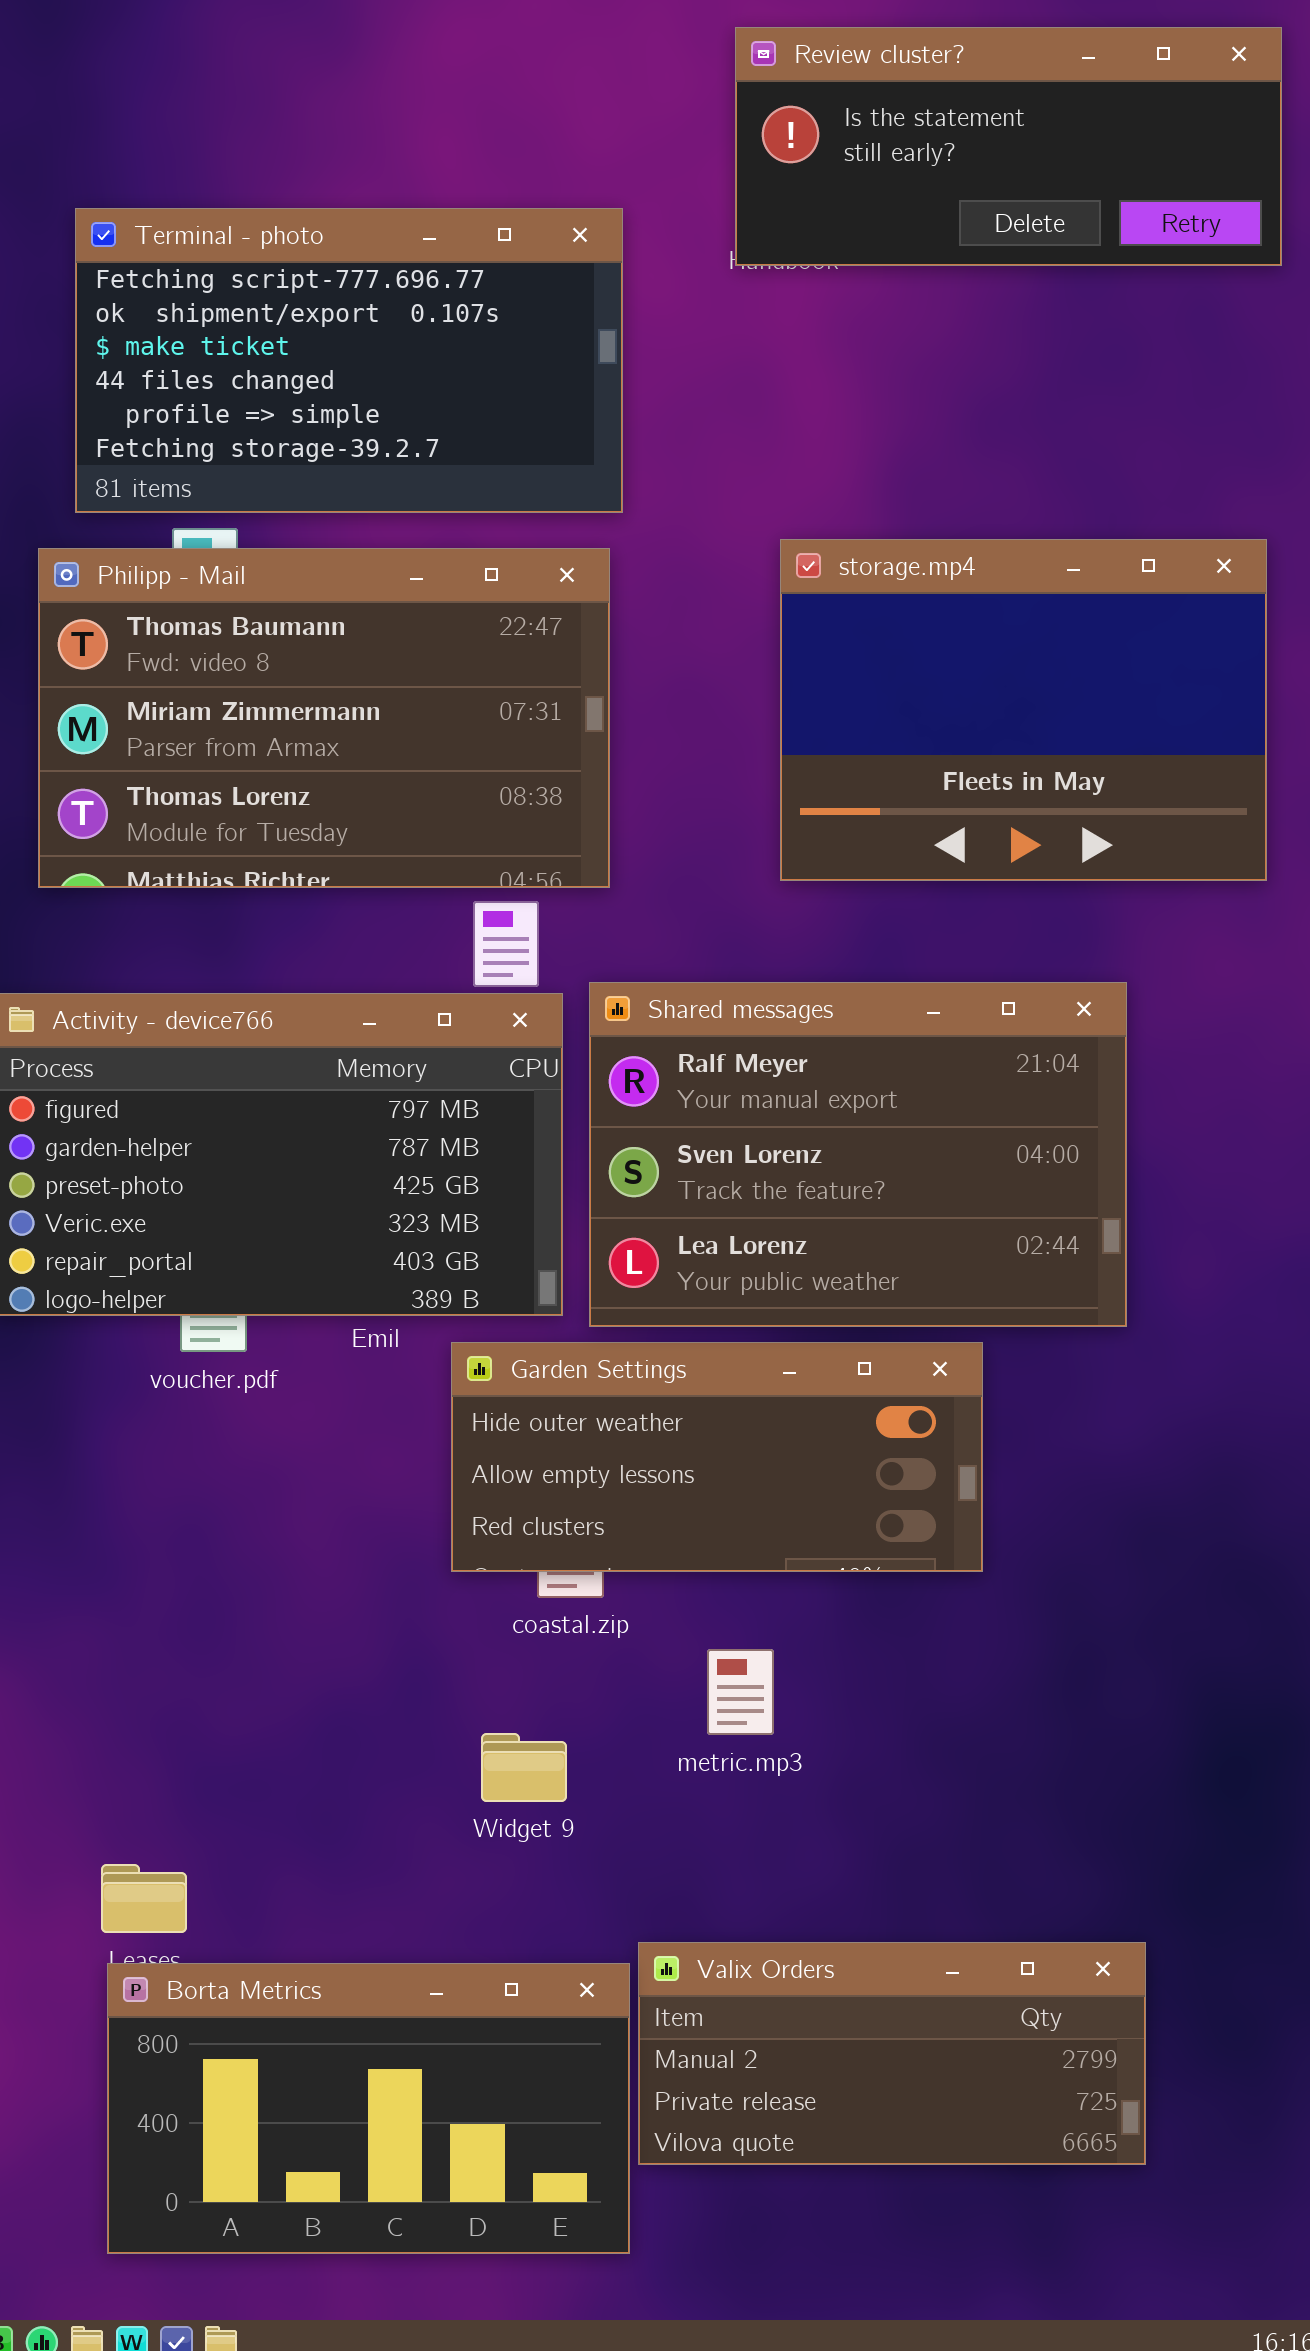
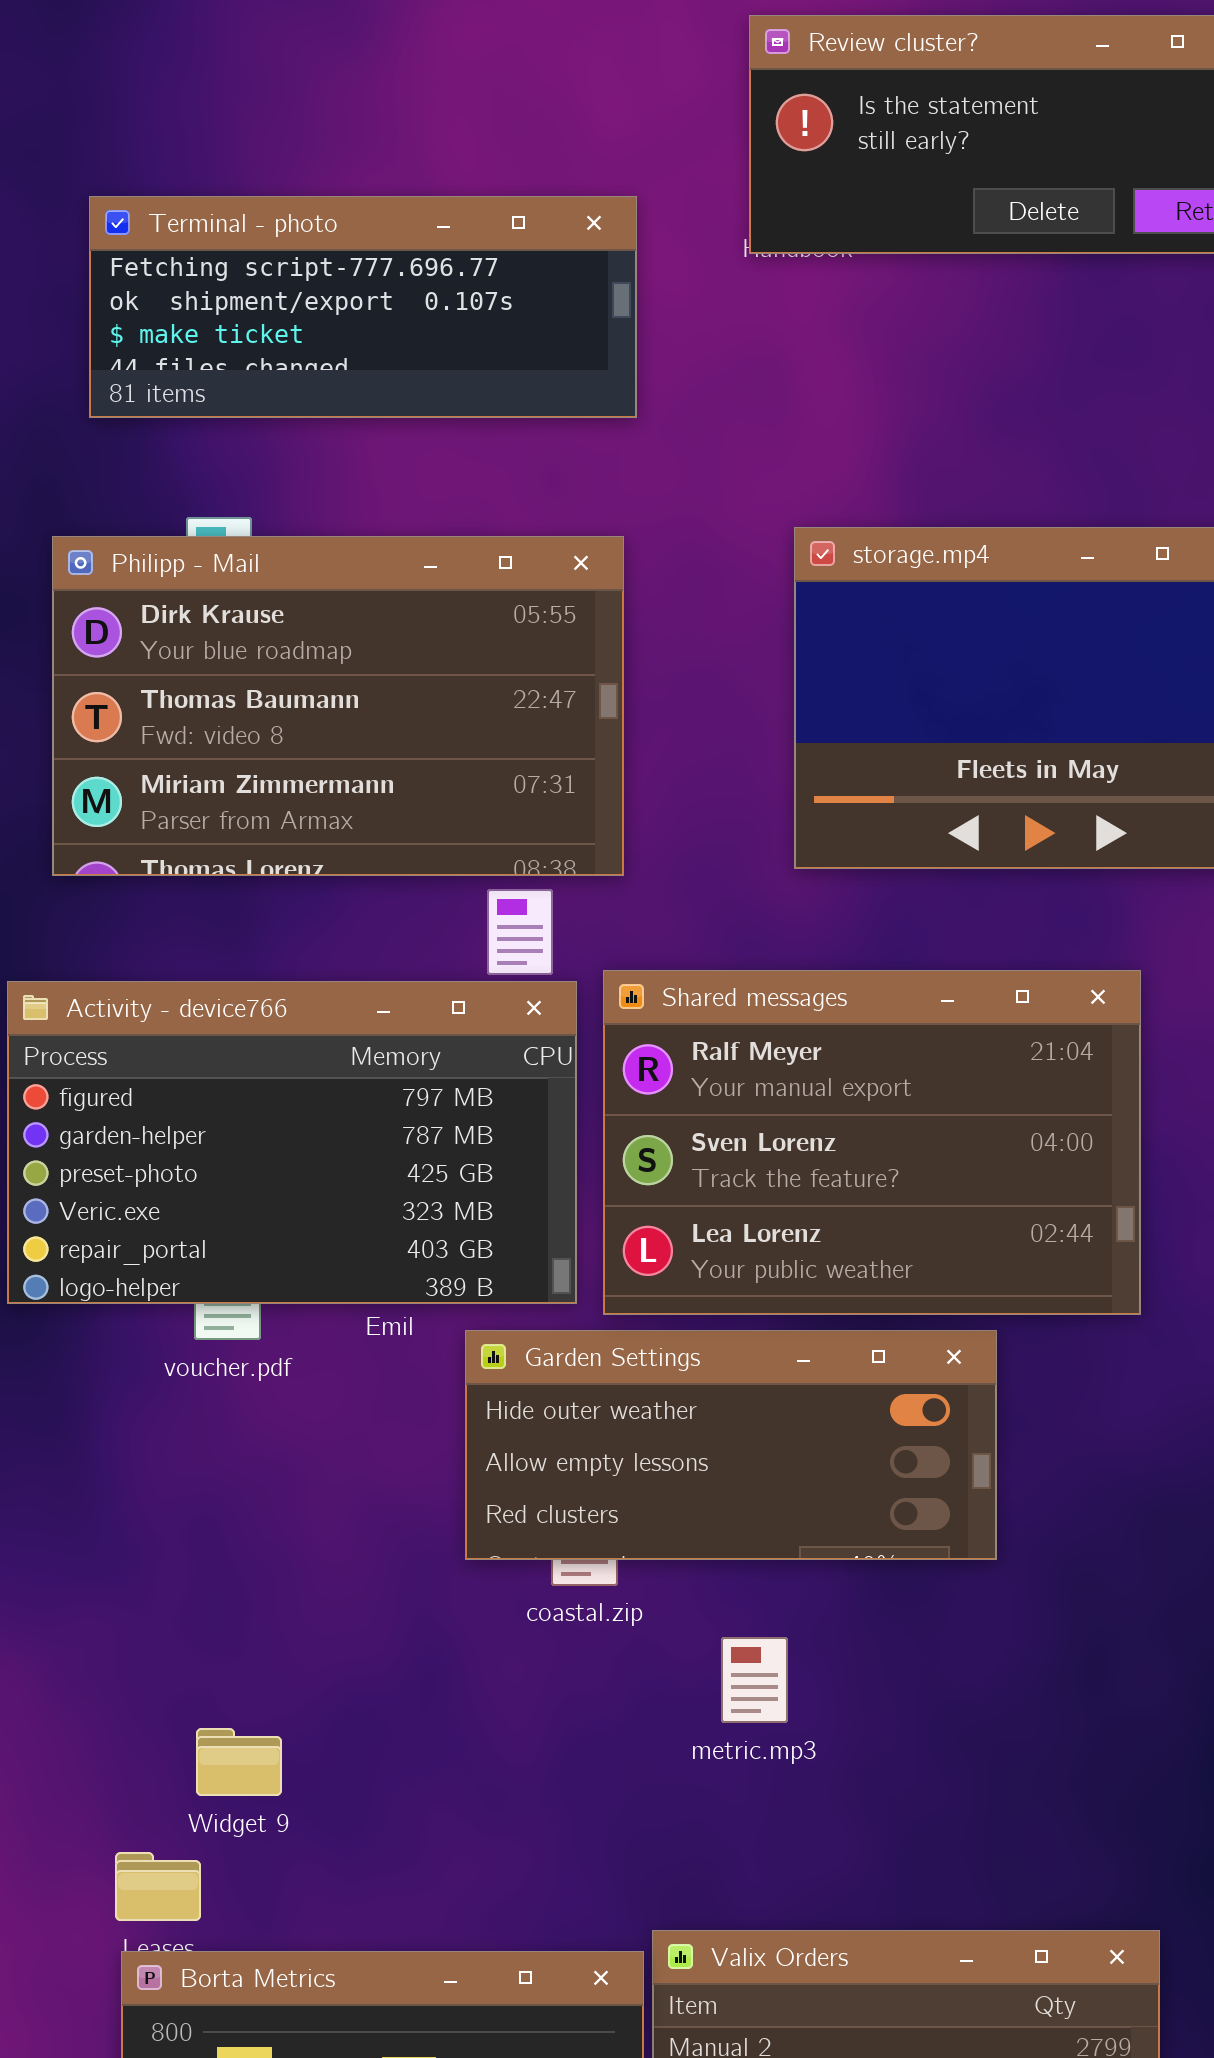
Terminal - photo: [75,208,623,513] -> [89,196,637,418], resized
Philipp - Mail: [38,548,610,888] -> [52,536,624,876], scrolled up 1 row
Widget 9: [481,1733,567,1802] -> [196,1728,282,1796], moved

